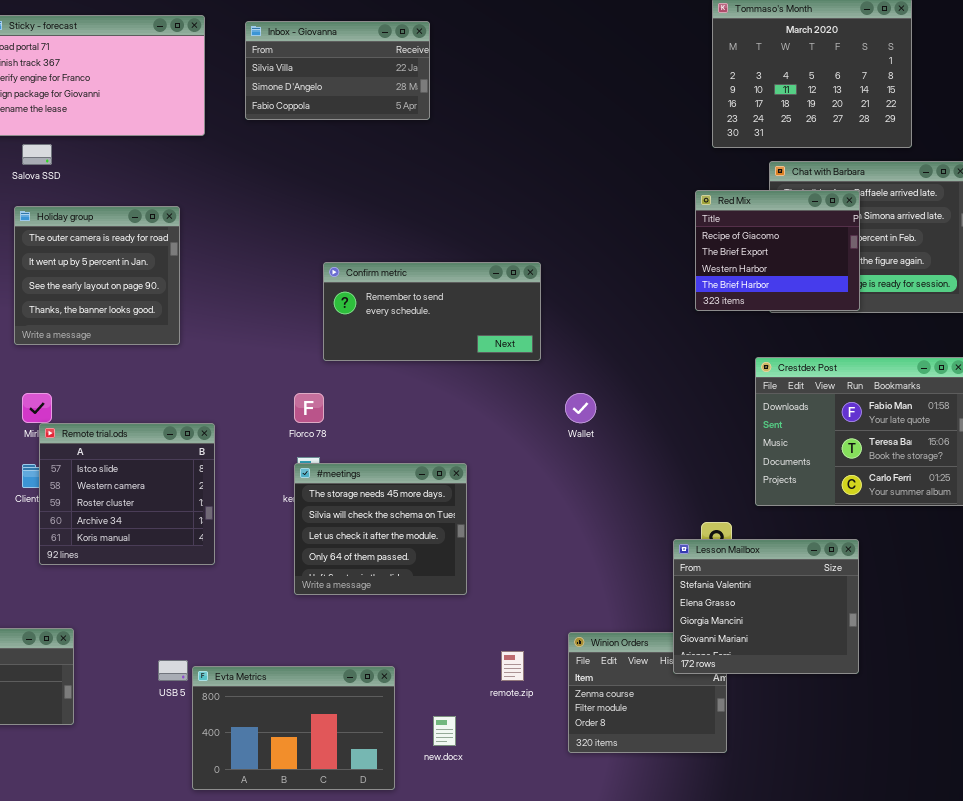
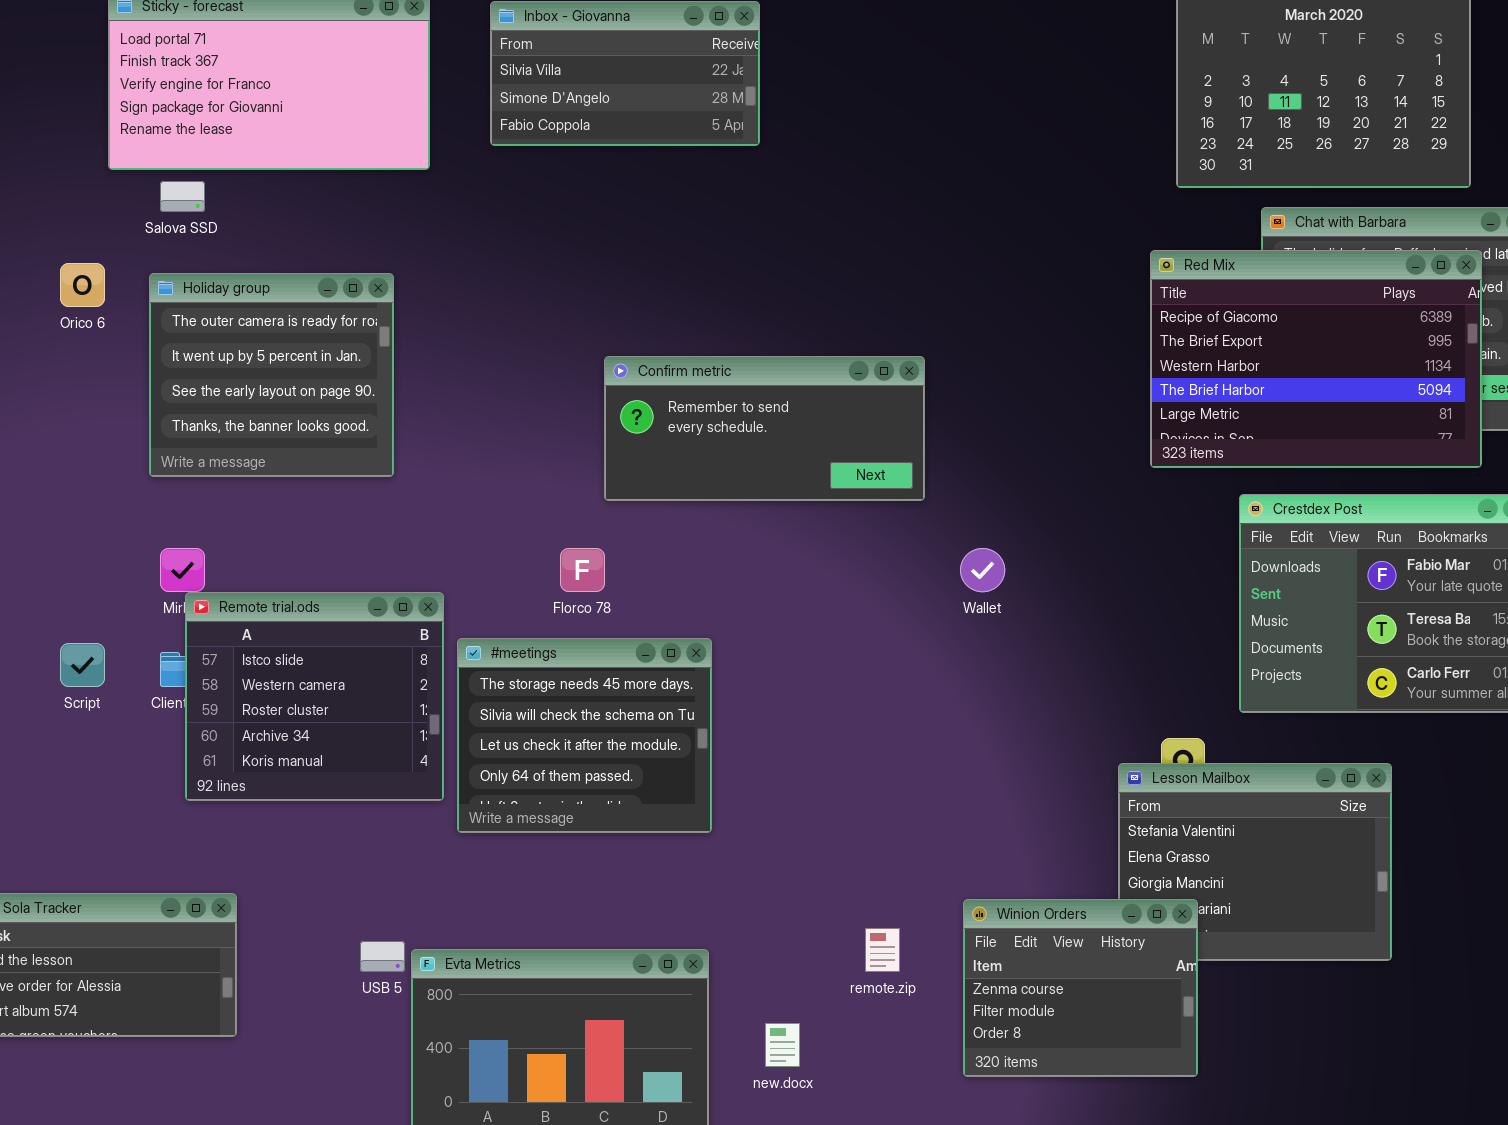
Red Mix: [695,190,860,311] -> [1150,250,1482,468], resized
#meetings: [294,463,467,595] -> [457,638,712,833], moved
Winion Orders: [568,632,727,753] -> [963,899,1198,1077], raised

